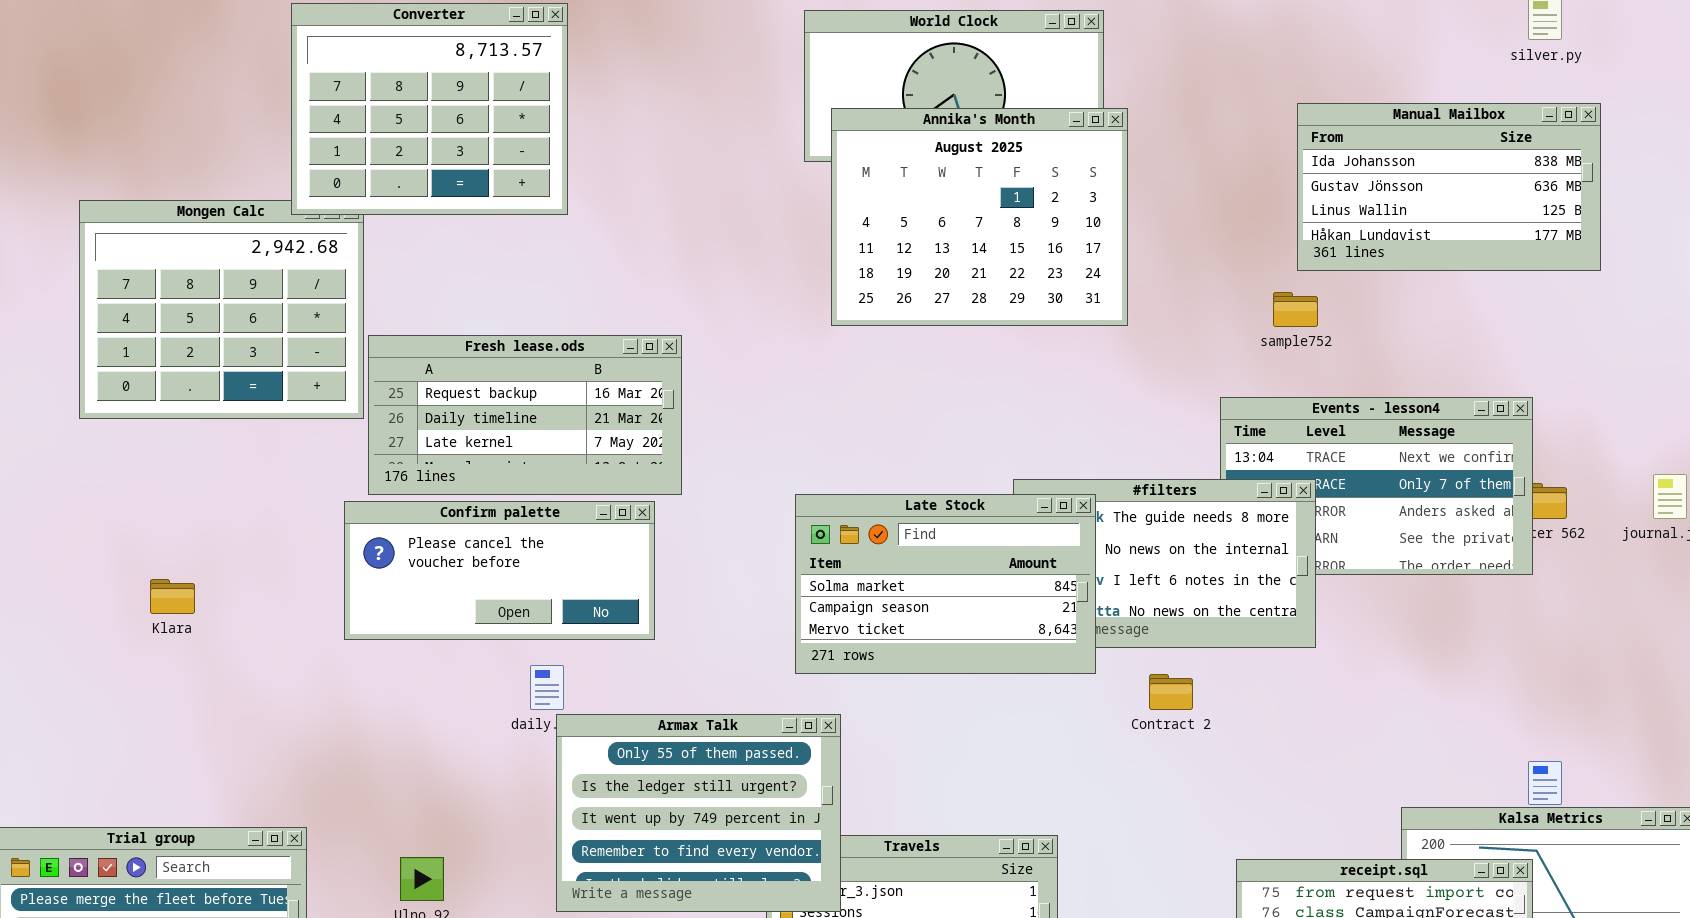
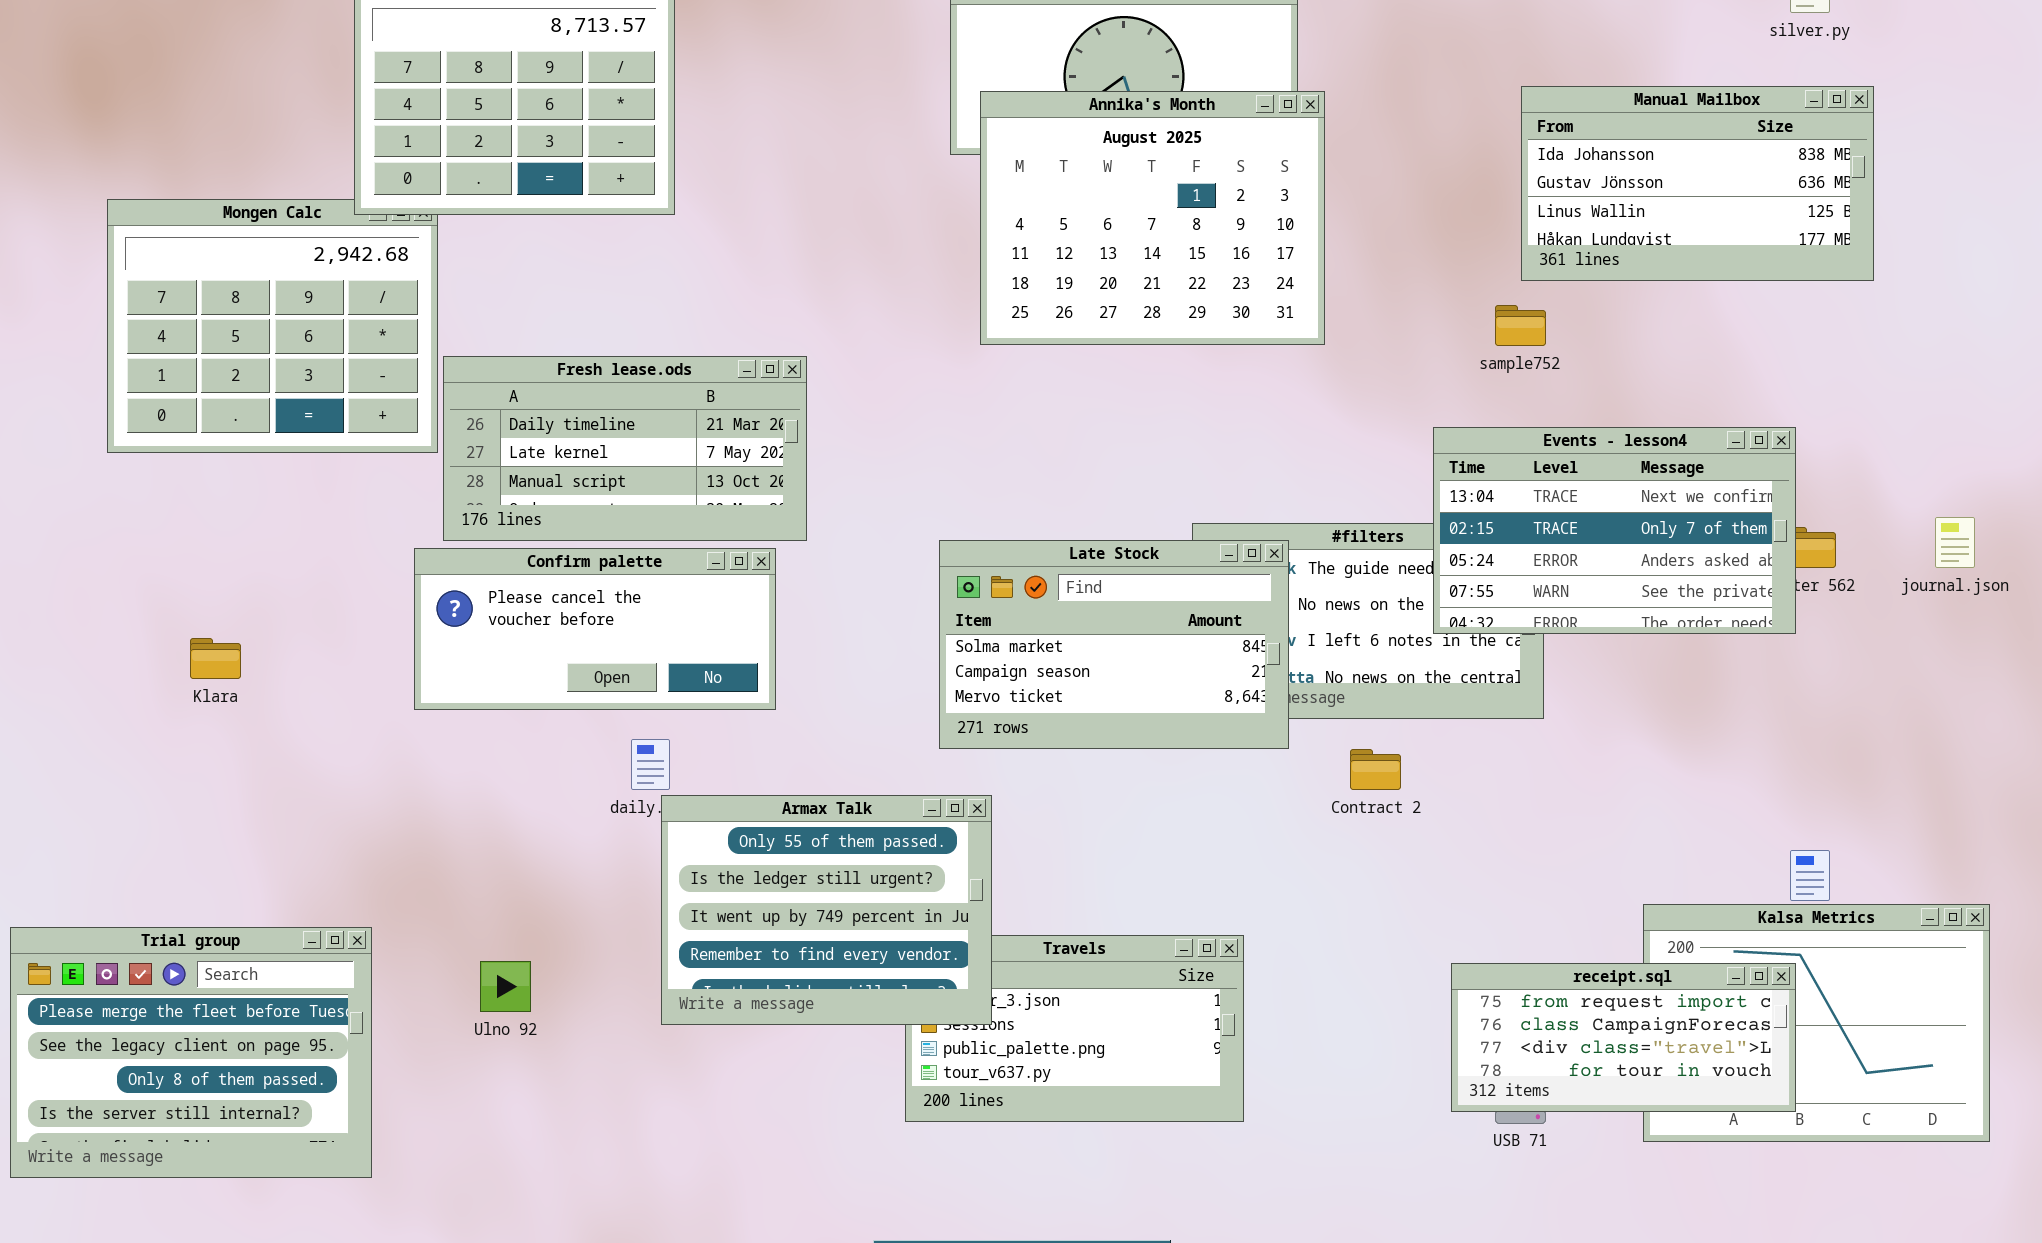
Fresh lease.ods: [368,335,682,495] -> [443,356,807,541], scrolled down 1 row
Events - lesson4: [1220,397,1533,575] -> [1433,427,1796,634], raised

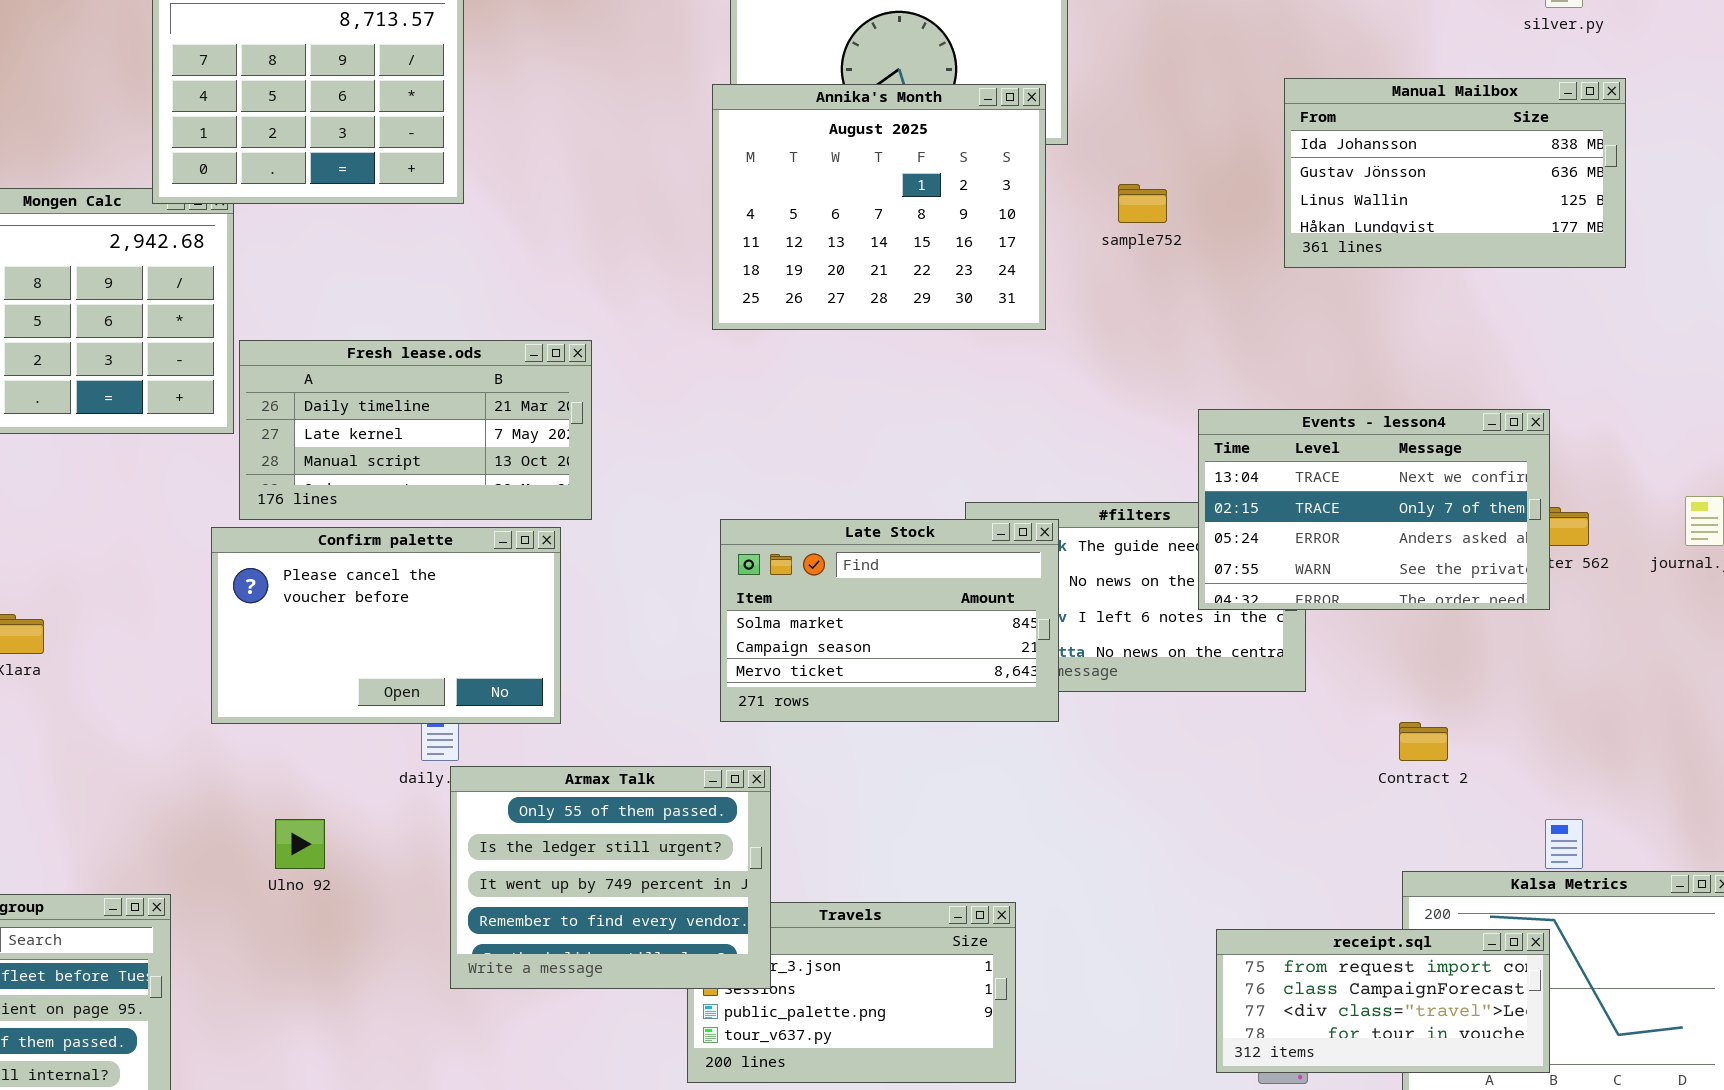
Annika's Month: [980,91,1325,345] -> [712,84,1046,330], moved
sample752: [1495,305,1546,346] -> [1118,184,1167,223], moved
Confirm palette: [414,548,776,710] -> [211,527,561,724], resized
Contract 2: [1350,749,1401,790] -> [1399,722,1448,761], moved
Ulno 92: [480,961,531,1012] -> [275,819,325,869], moved

